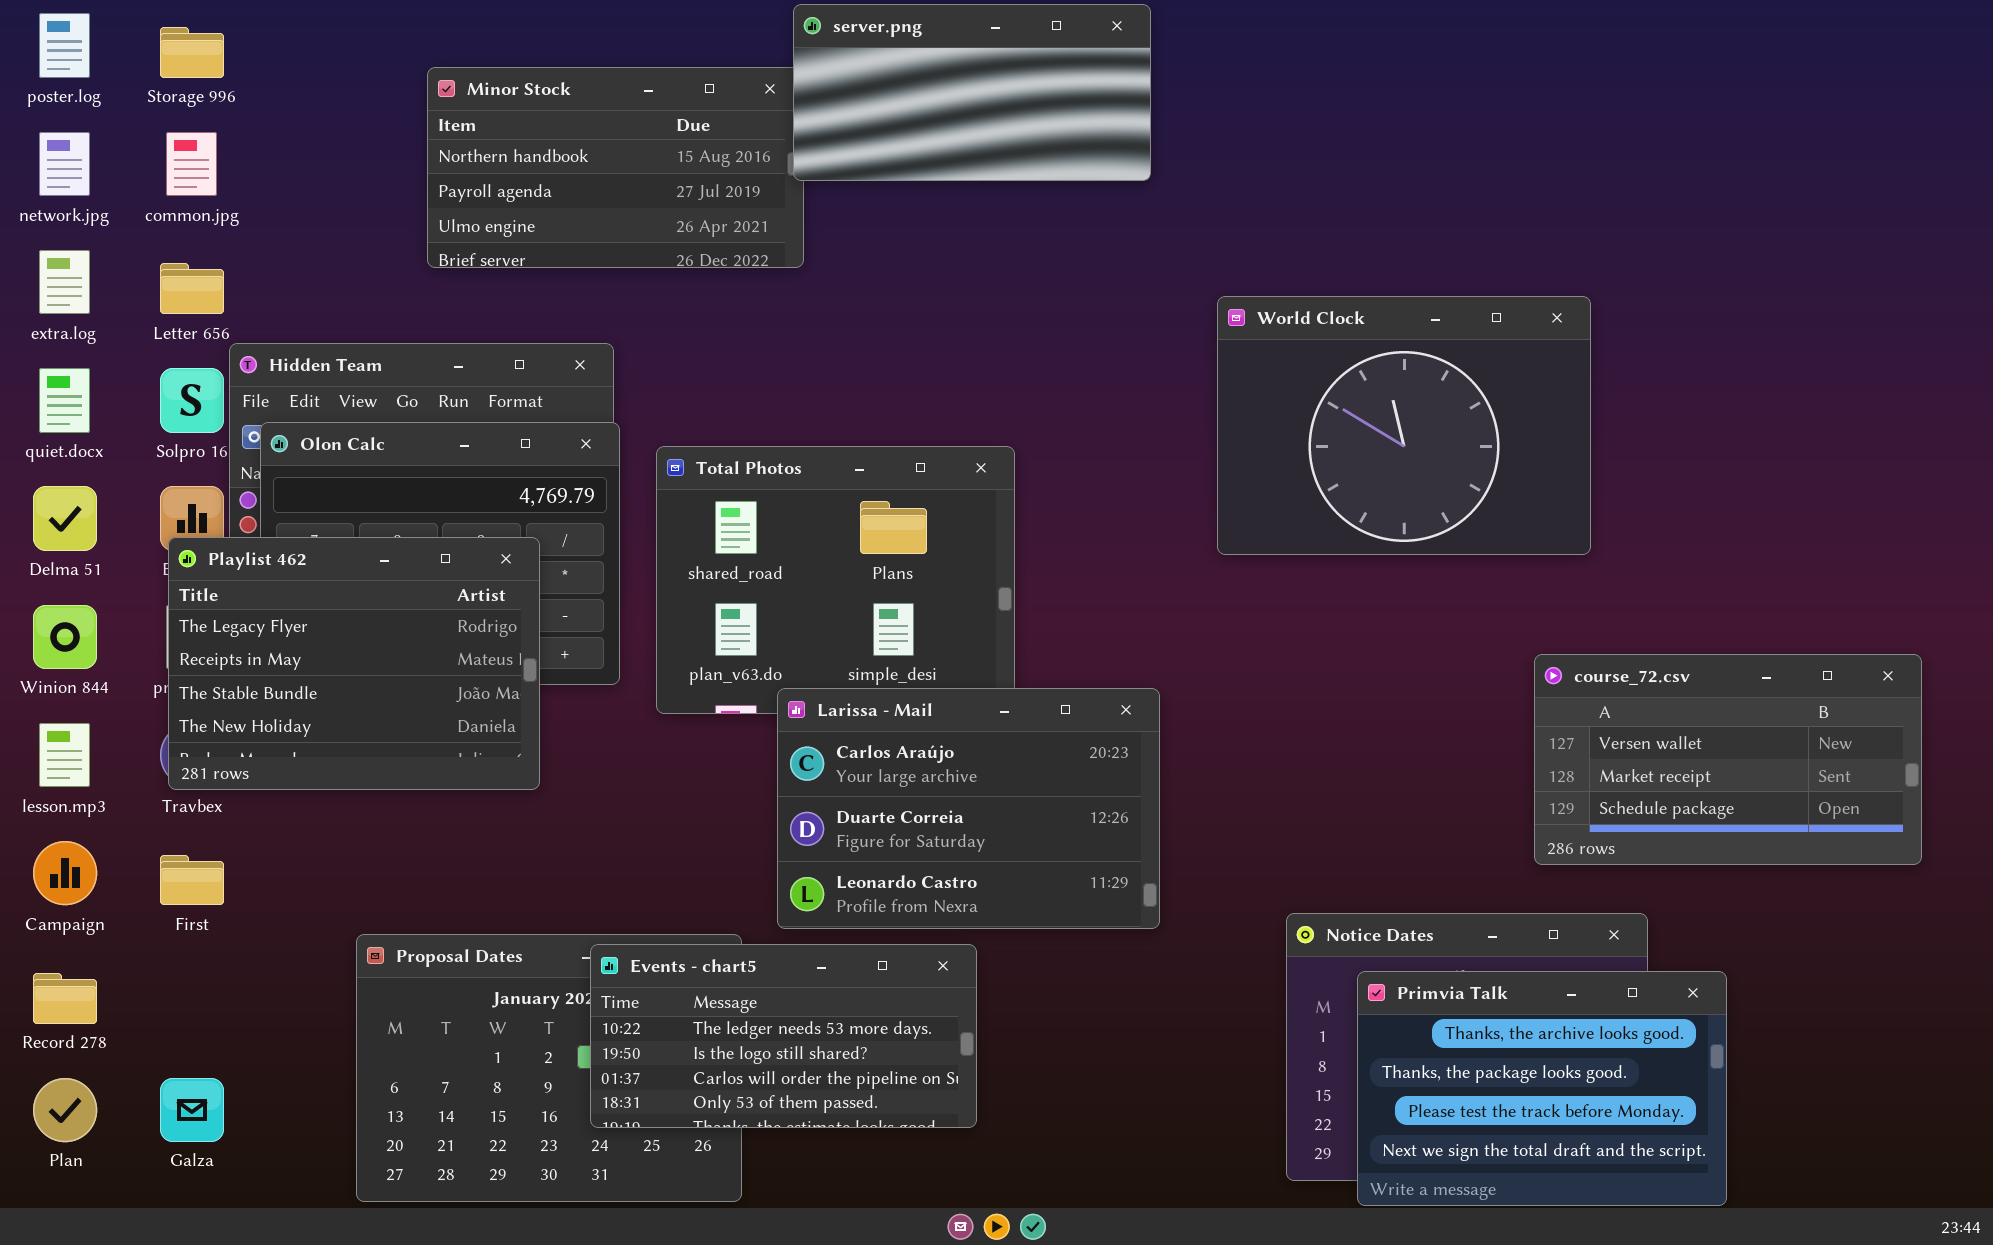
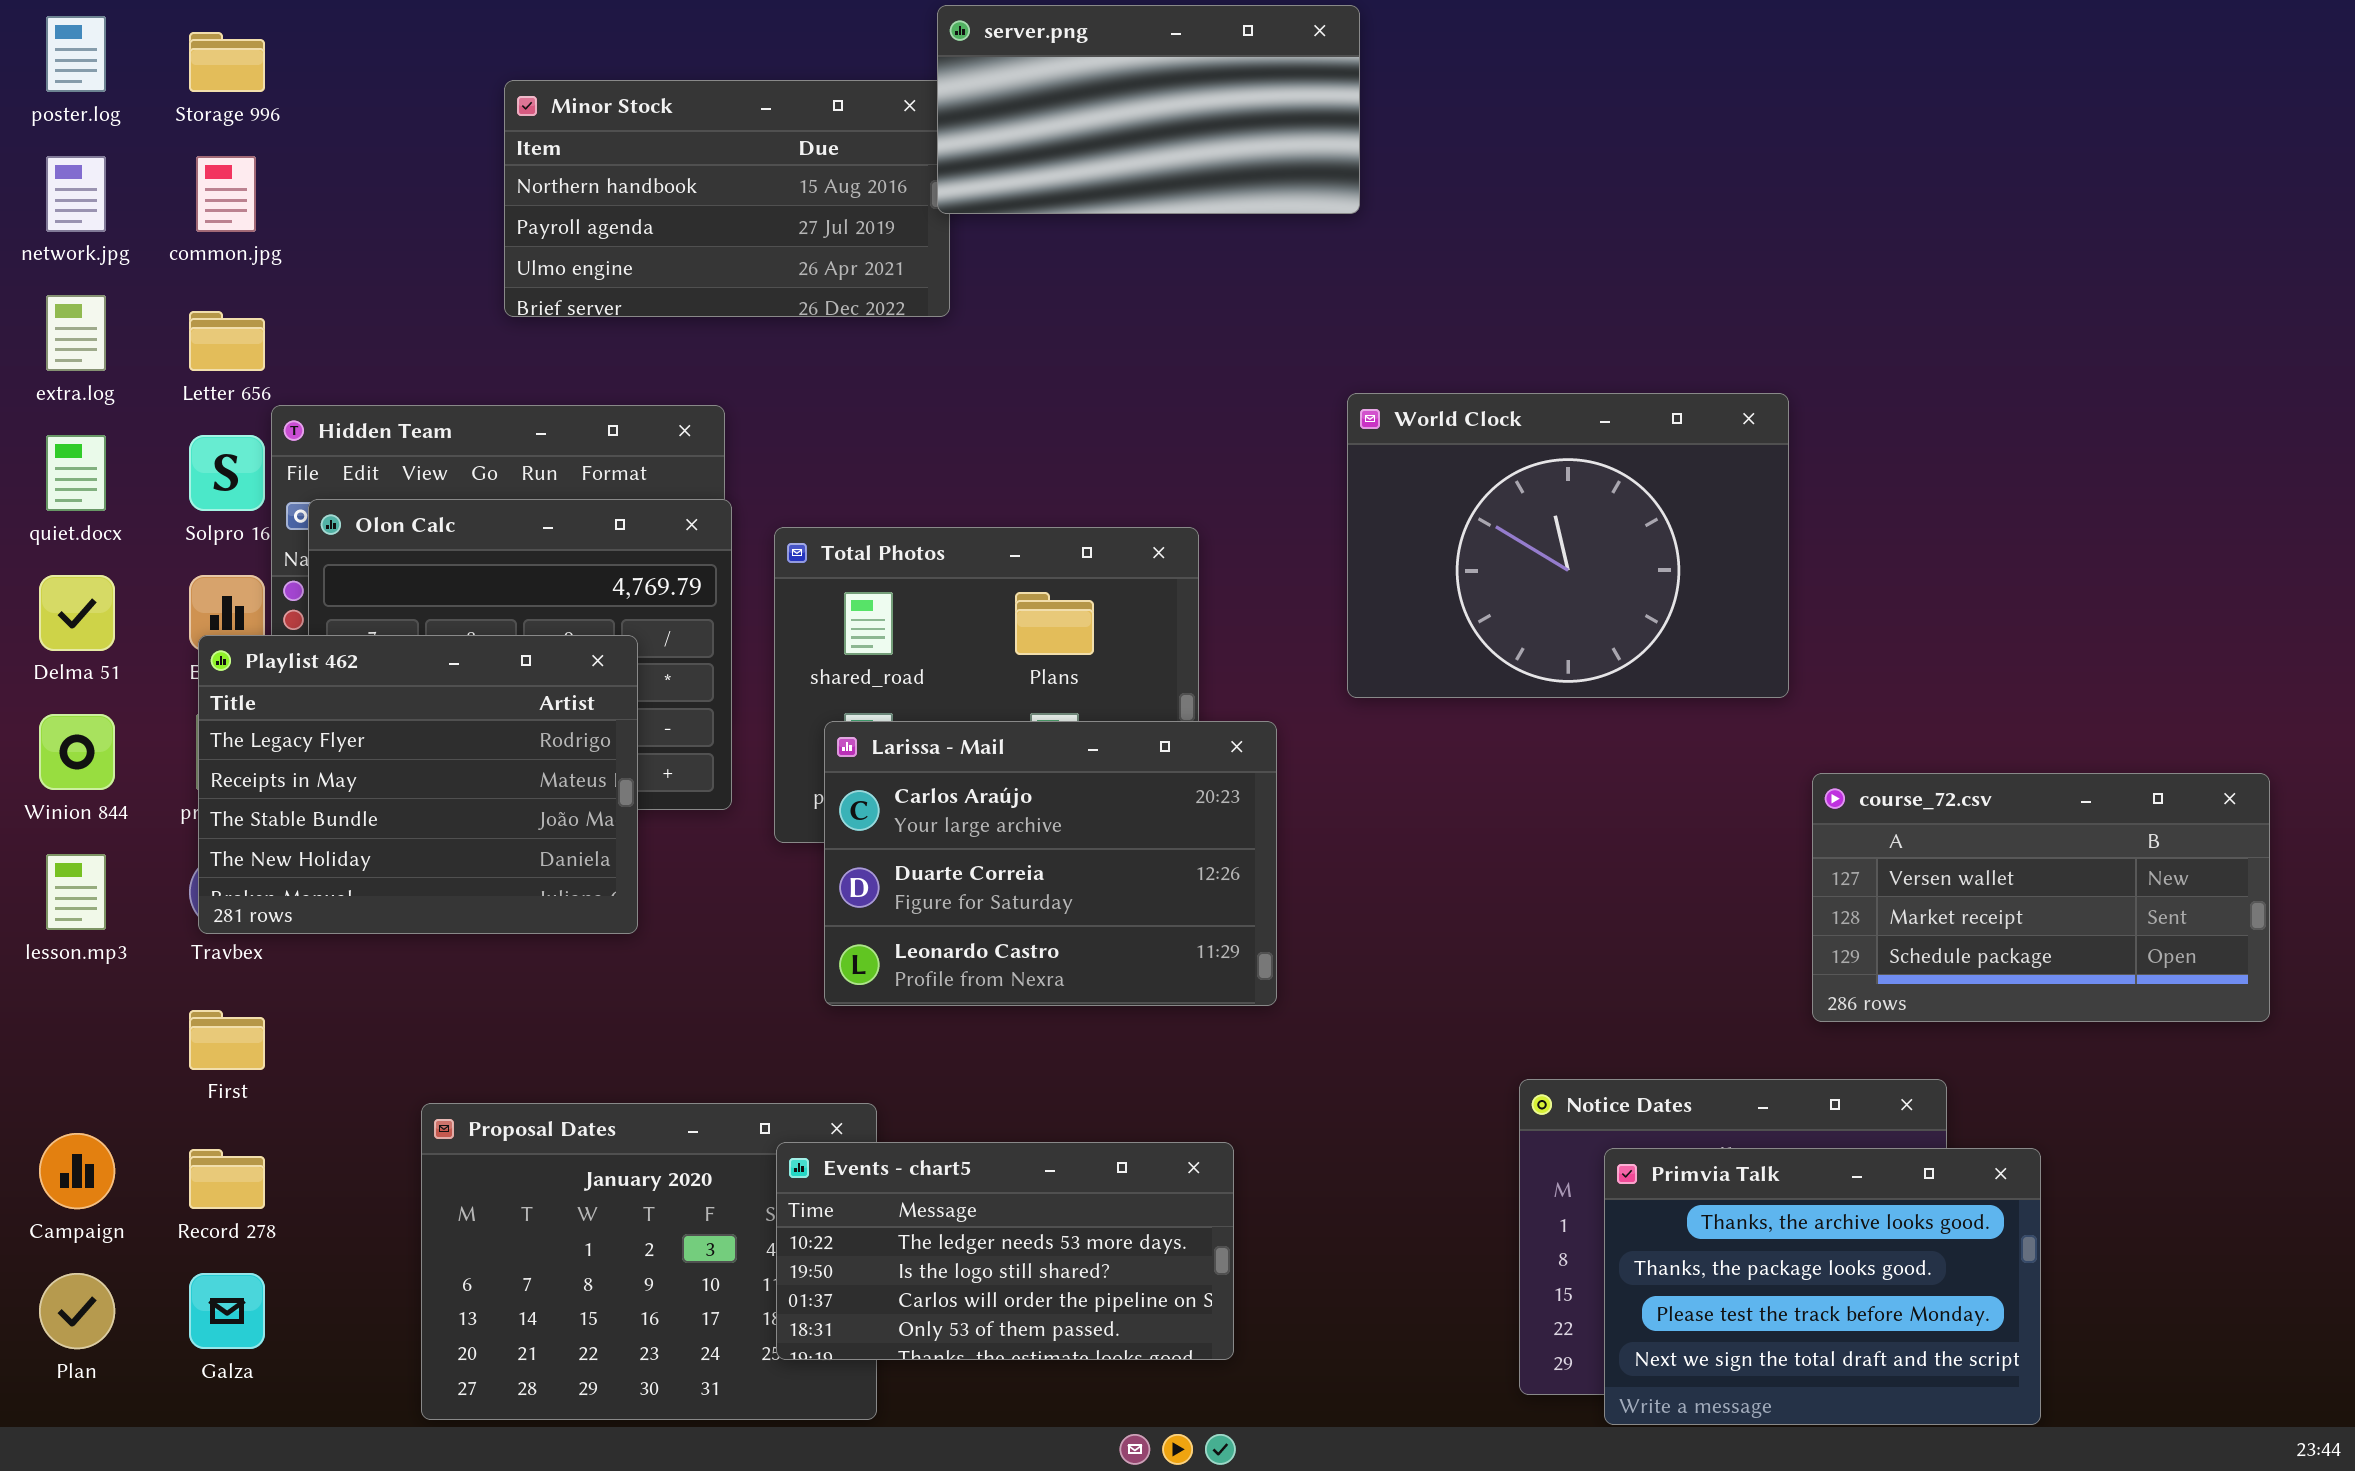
World Clock: [1217,296,1591,555] -> [1347,393,1789,698], moved
Larissa - Mail: [777,688,1160,929] -> [824,721,1277,1006], moved
Campaign: [33,841,97,905] -> [39,1133,115,1209], moved
Events - chart5: [590,944,977,1128] -> [776,1142,1234,1360], moved
Record 278: [33,973,97,1024] -> [189,1149,265,1209], moved

